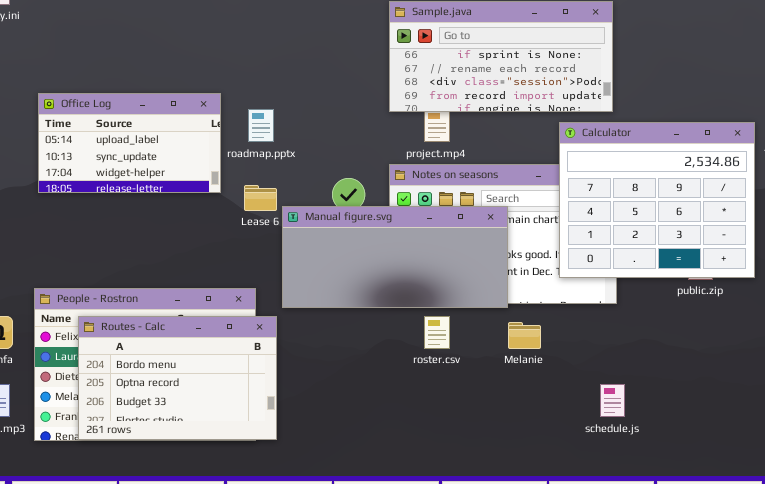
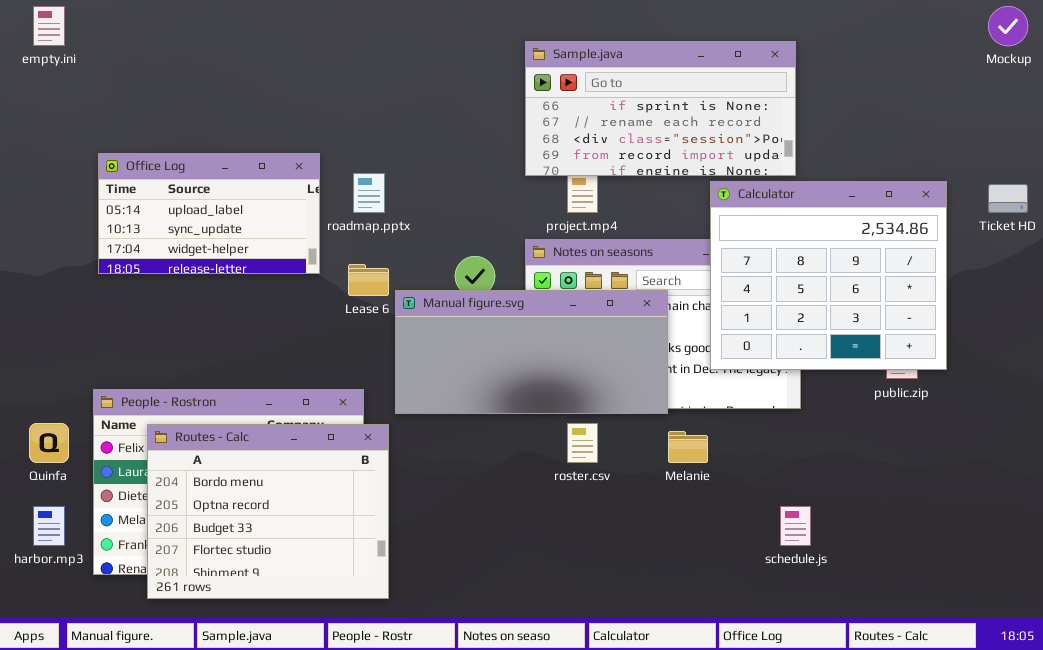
Calculator: [559,122,755,278] -> [710,181,947,370], moved
Routes - Calc: [78,316,277,440] -> [147,424,389,599], resized

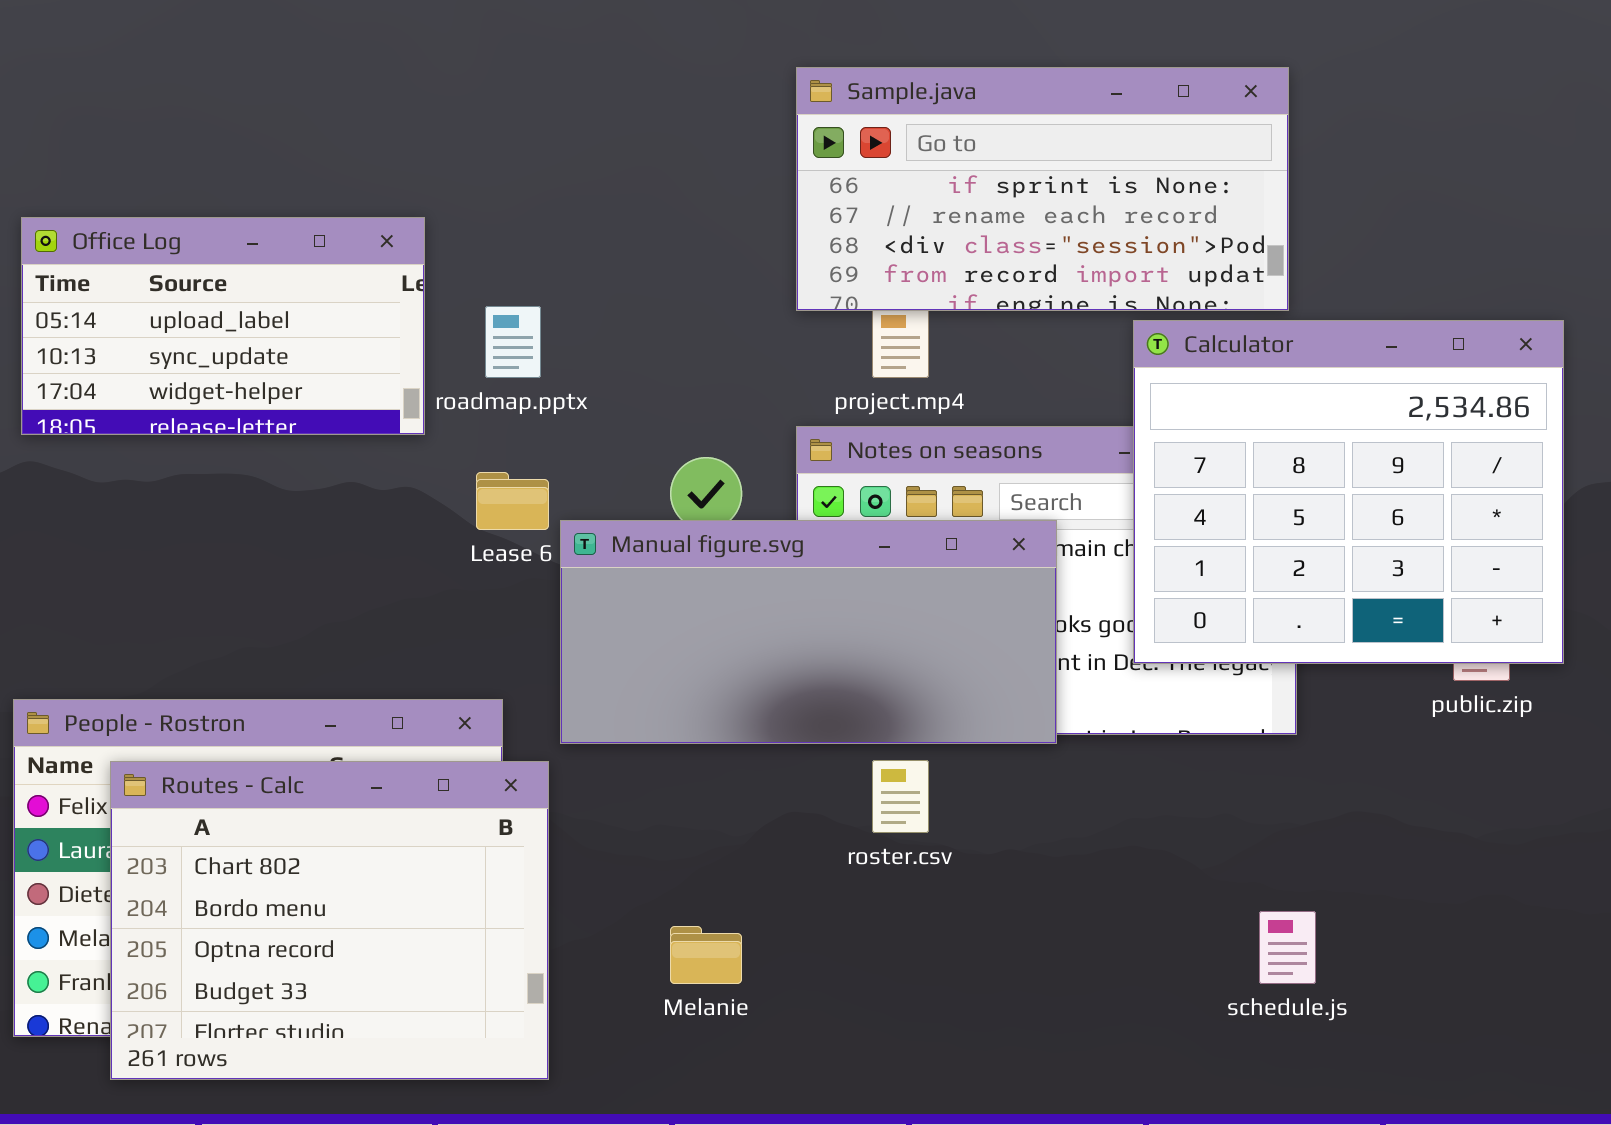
Office Log: [98,153,320,274] -> [21,217,425,435], moved
Routes - Calc: [147,424,389,599] -> [110,761,549,1080], scrolled up 1 row
Melanie: [668,431,708,463] -> [670,926,742,984], moved

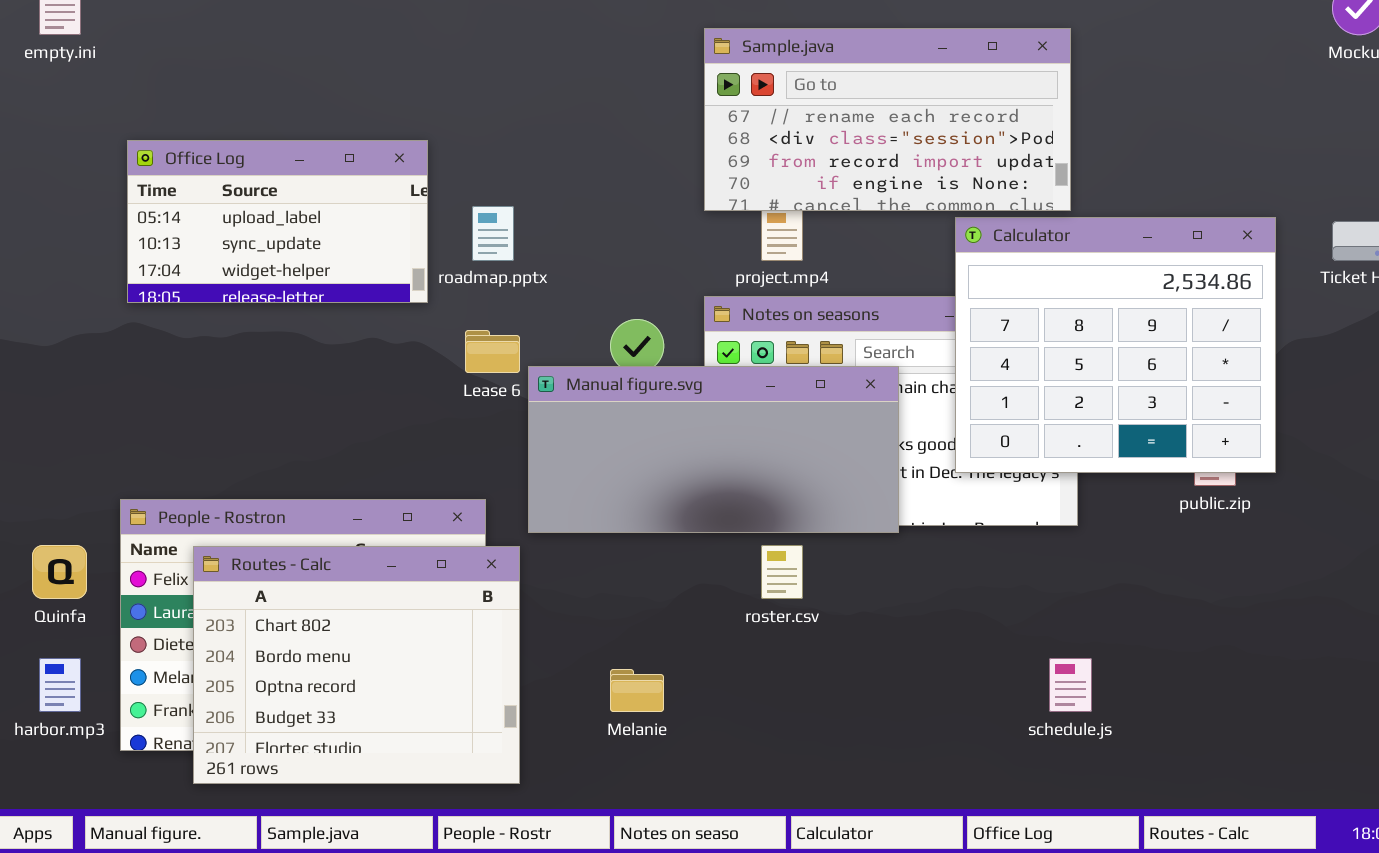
Sample.java: [796,67,1289,311] -> [704,28,1071,211], scrolled down 1 row

